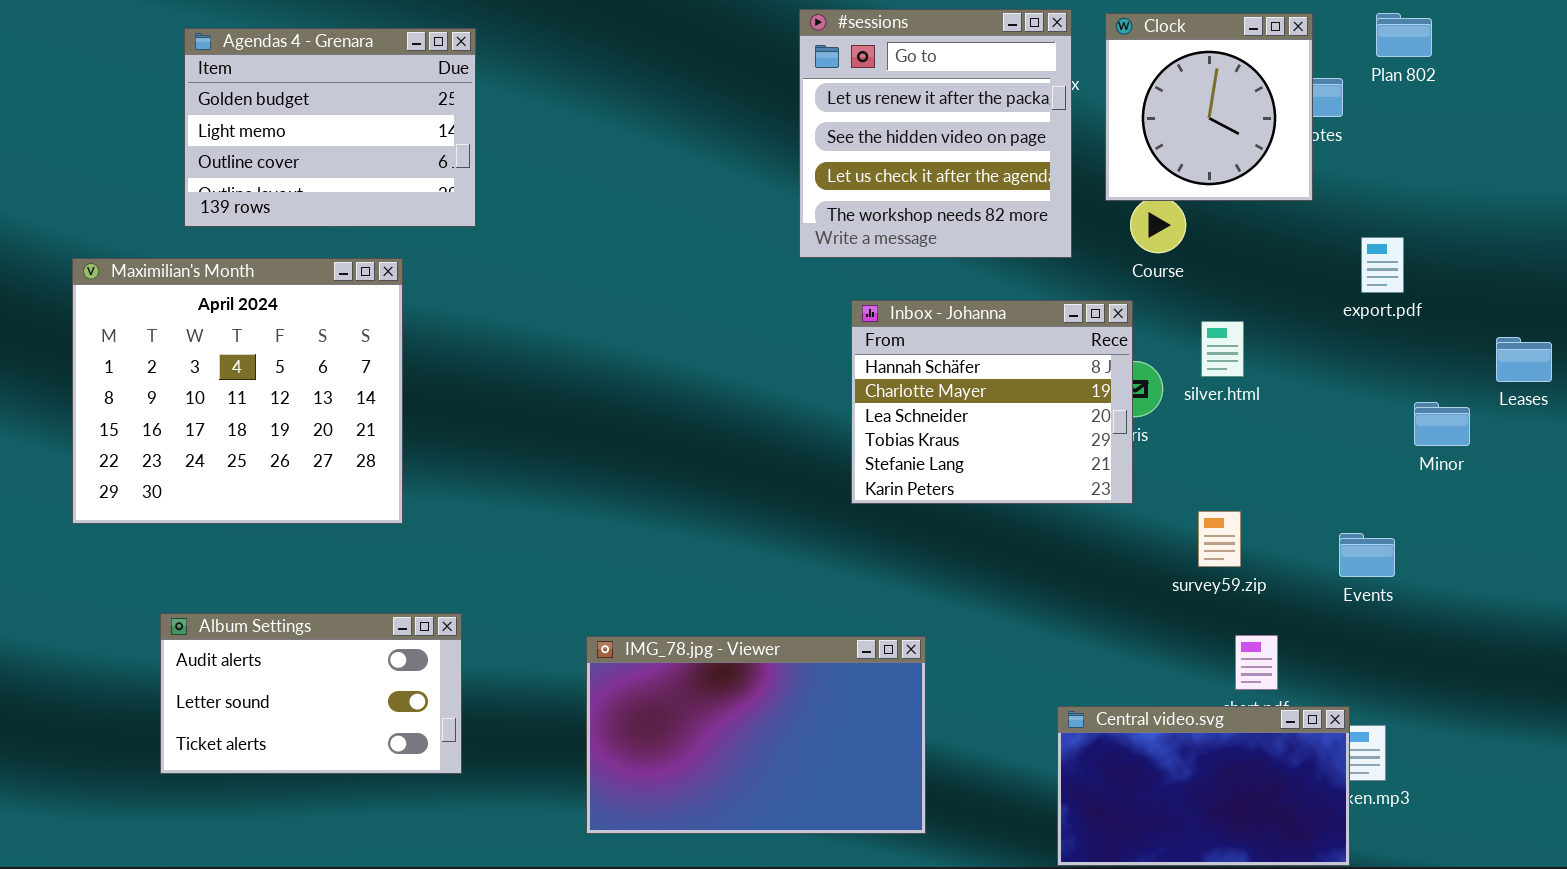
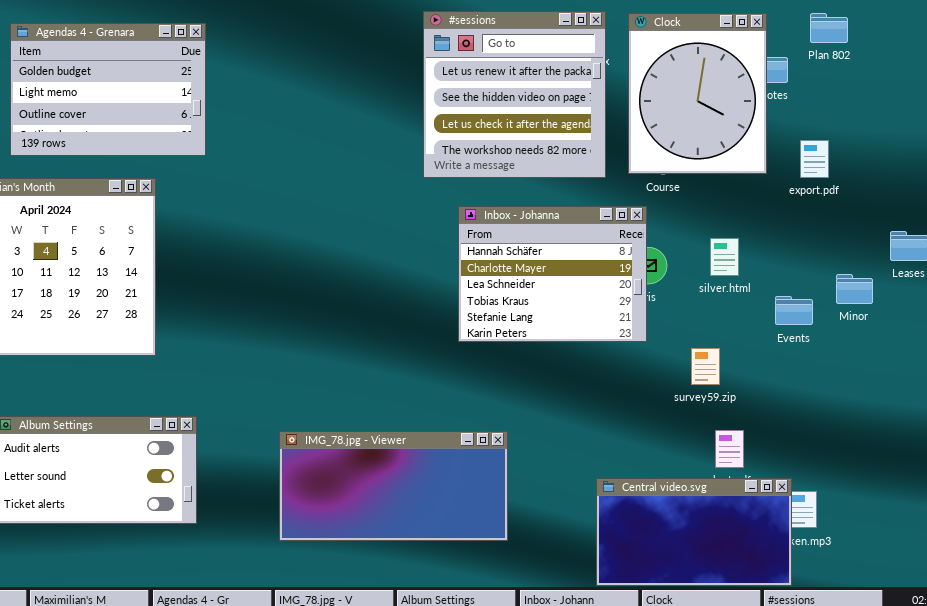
Clock: [1105,13,1313,201] -> [628,13,767,174], resized
export.pdf: [1361,237,1404,293] -> [800,140,829,178], moved
silver.html: [1201,321,1244,377] -> [710,238,739,276], moved
Events: [1339,533,1395,577] -> [775,296,813,325], moved
IMG_78.jpg - Viewer: [586,636,926,834] -> [279,431,508,541], resized

